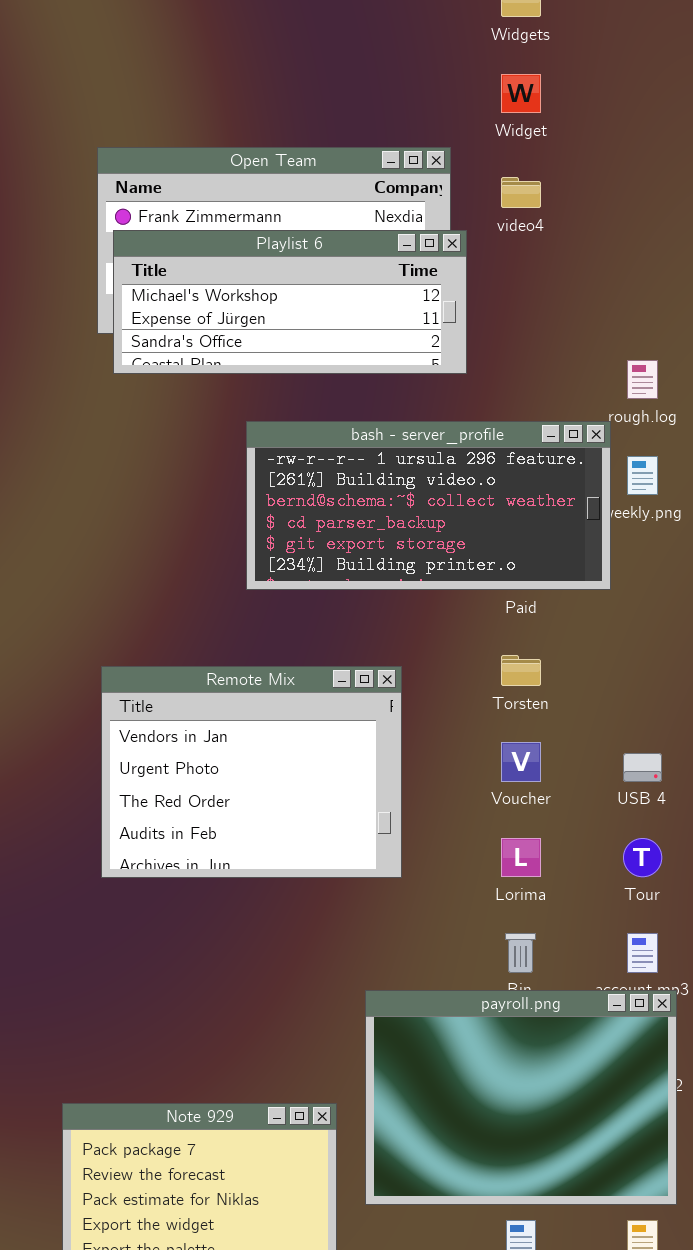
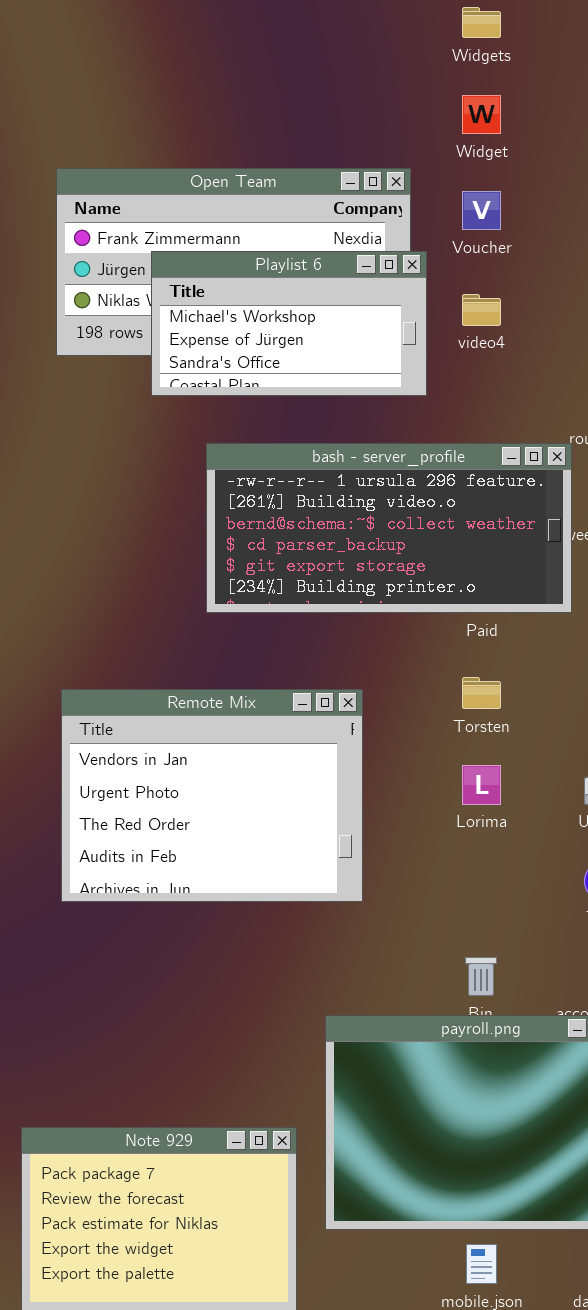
video4: [501,177,541,208] -> [462,294,501,326], moved
Playlist 6: [113,230,467,374] -> [151,251,427,396], resized
Voucher: [501,742,541,782] -> [462,191,501,230], moved
Lorima: [501,838,541,877] -> [462,765,501,805], moved

